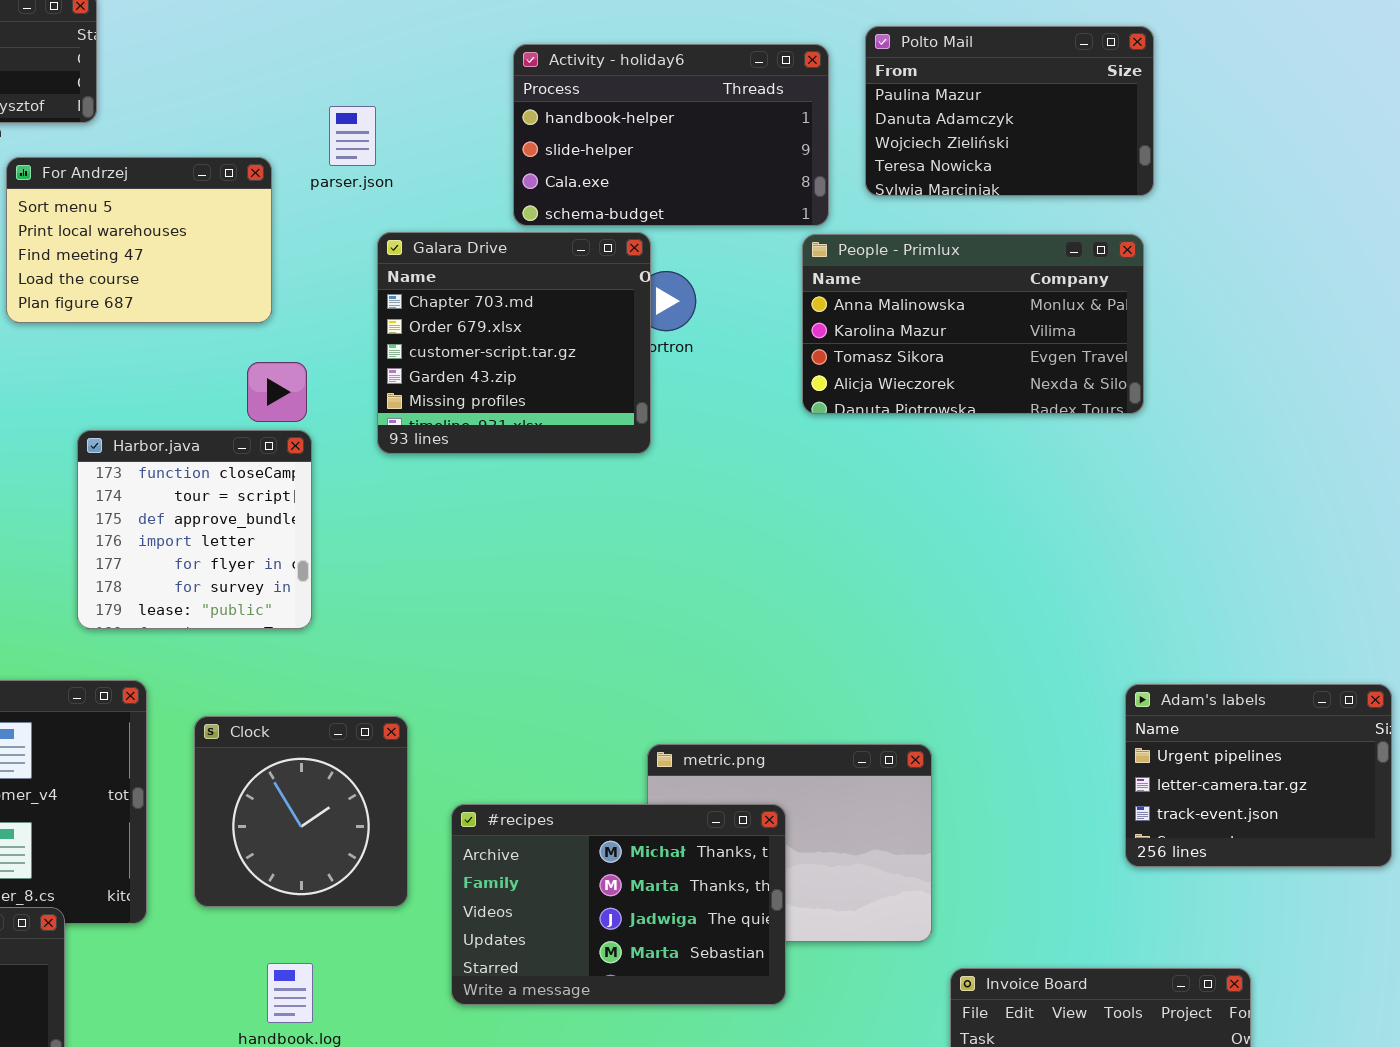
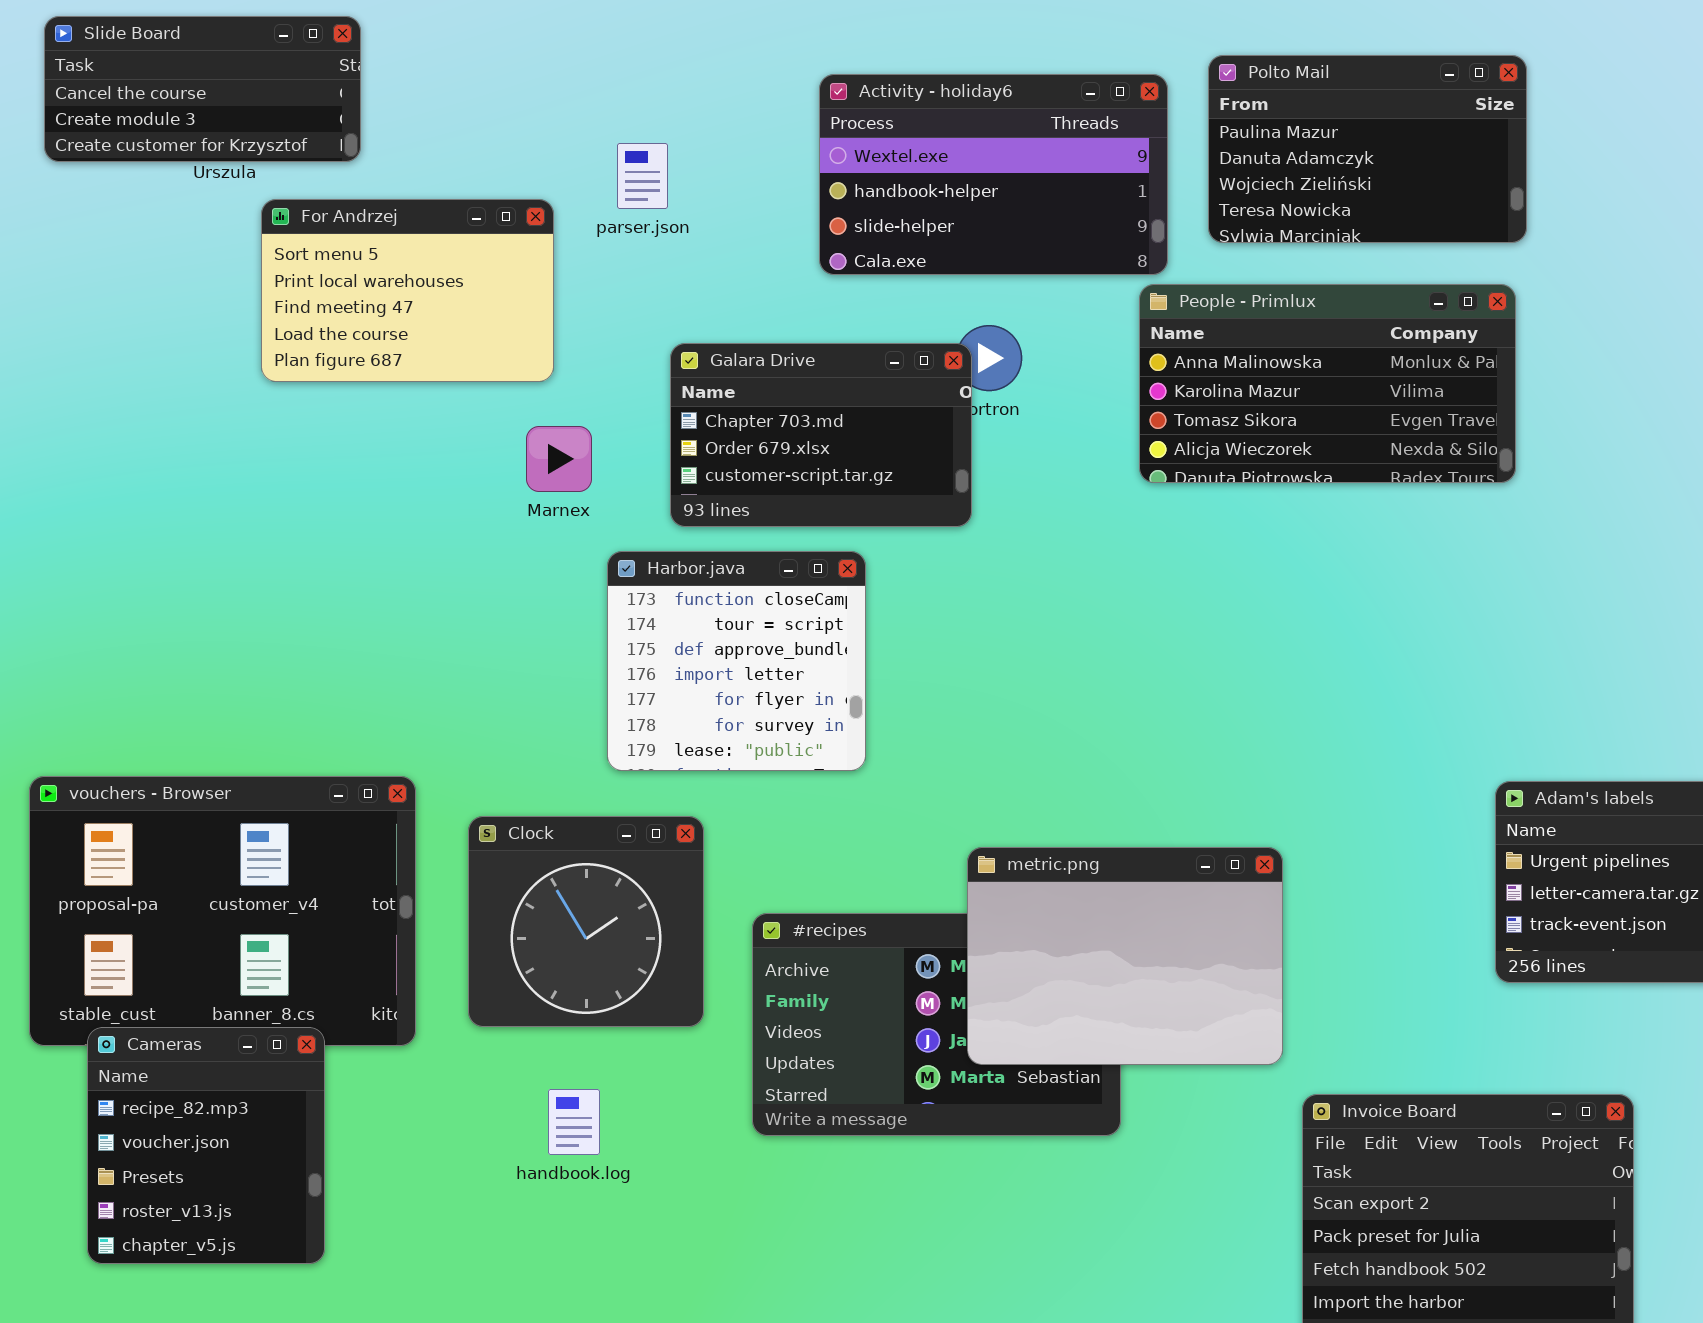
Activity - holiday6: [513,44,829,226] -> [819,74,1168,275], scrolled up 1 row
Galara Drive: [377,232,651,454] -> [670,343,972,527], resized
Harbor.java: [77,430,312,629] -> [607,551,866,771], moved
metric.png: [647,744,932,942] -> [967,847,1283,1065], raised

